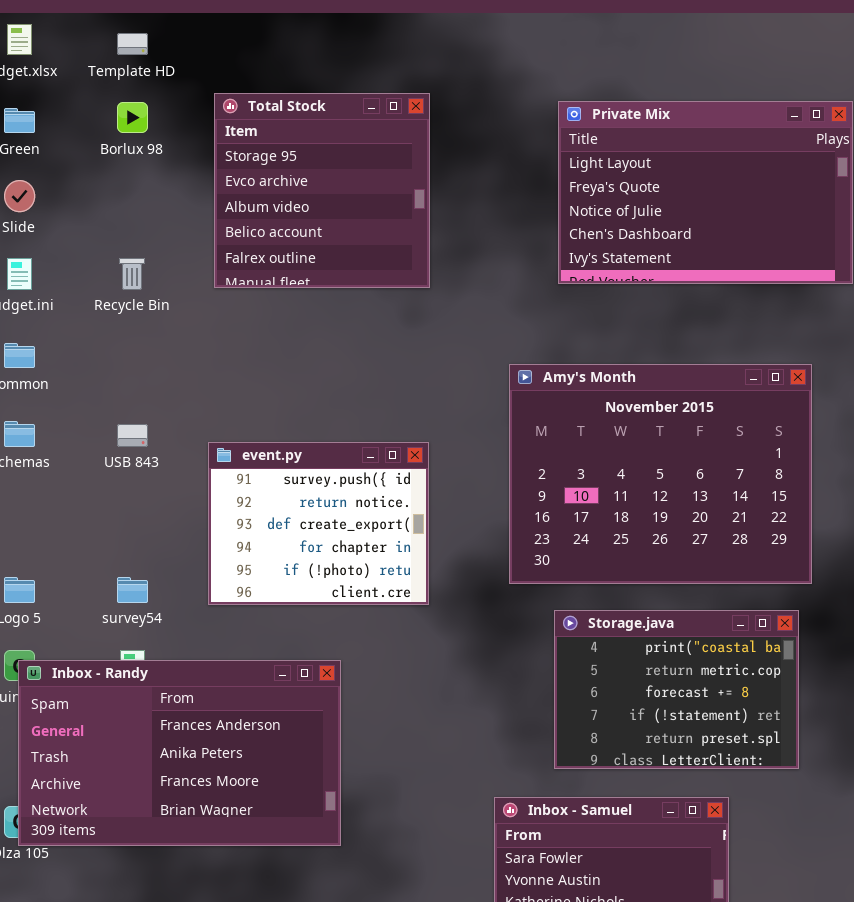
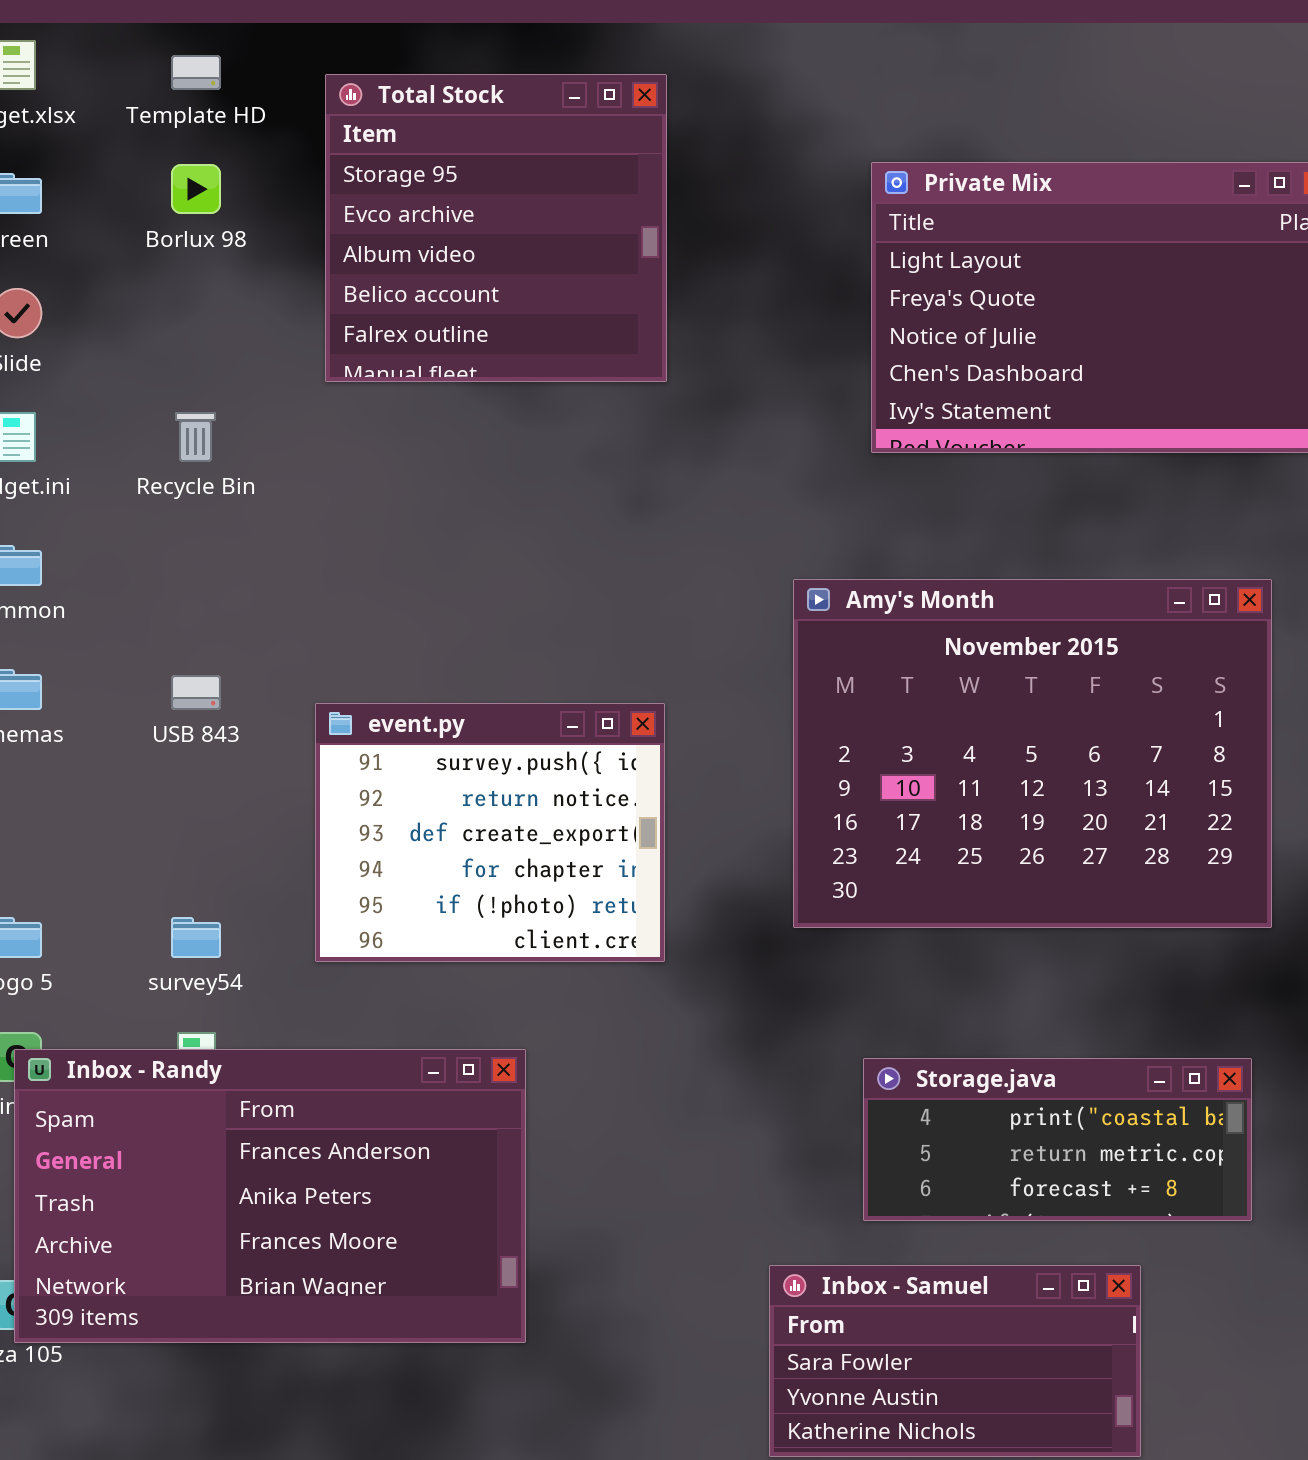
Total Stock: [214,93,430,288] -> [325,74,667,382], moved
Storage.java: [554,610,799,769] -> [863,1058,1252,1221], resized

